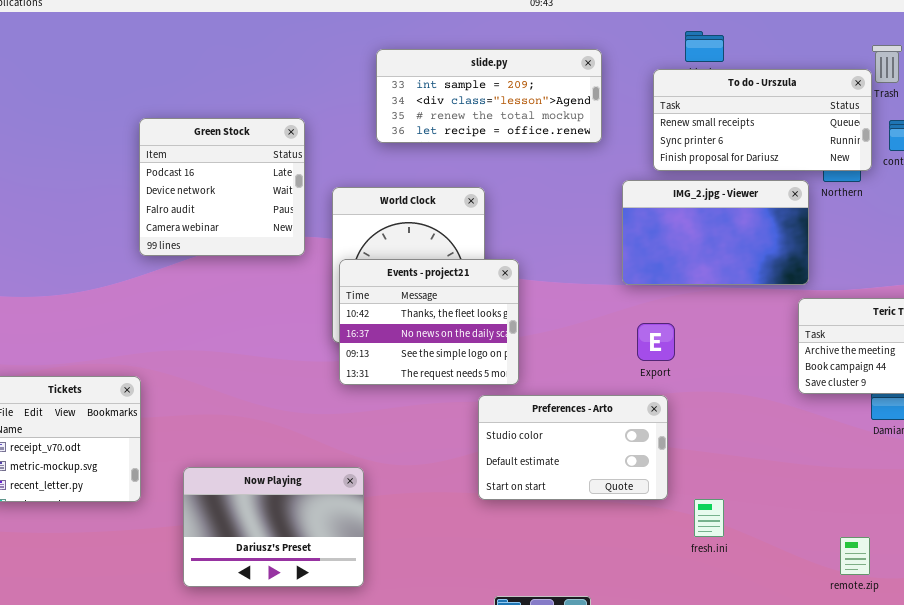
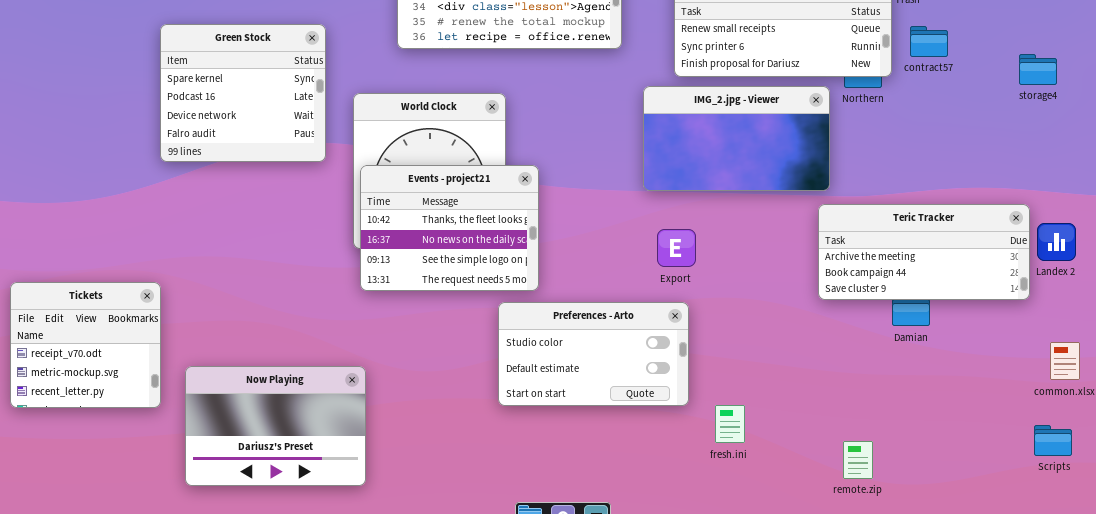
Green Stock: [139,118,305,256] -> [160,24,326,162], scrolled up 1 row
Now Playing: [183,467,364,587] -> [185,366,366,486], moved
remote.zip: [840,537,870,575] -> [843,441,873,479], moved

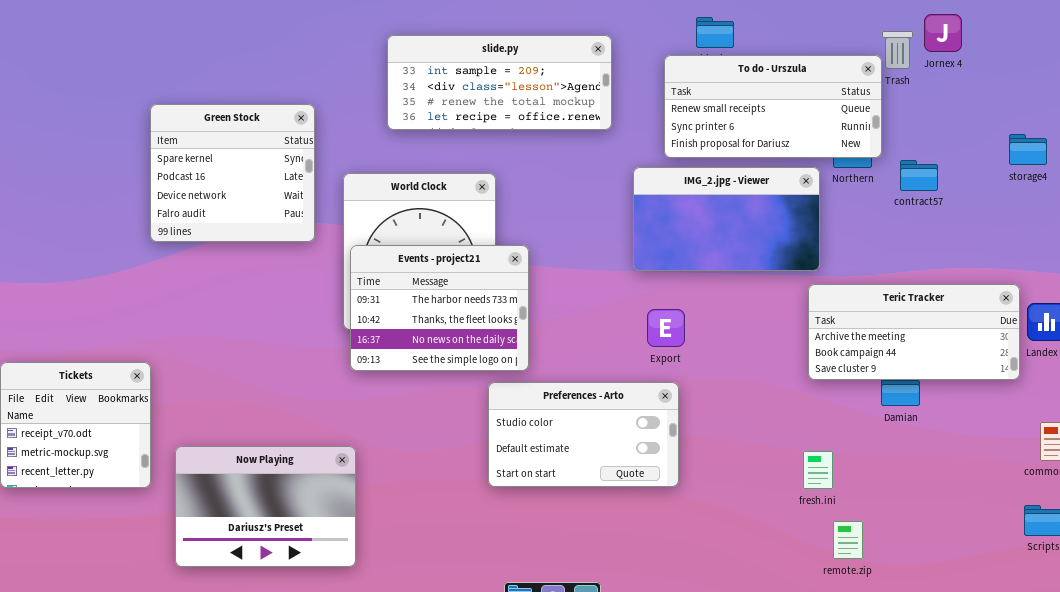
contract57: [910,26,948,57] -> [900,160,938,191], moved
Events - project21: [360,165,539,291] -> [350,245,529,371], scrolled up 1 row
fresh.ini: [715,405,745,443] -> [803,451,833,489], moved

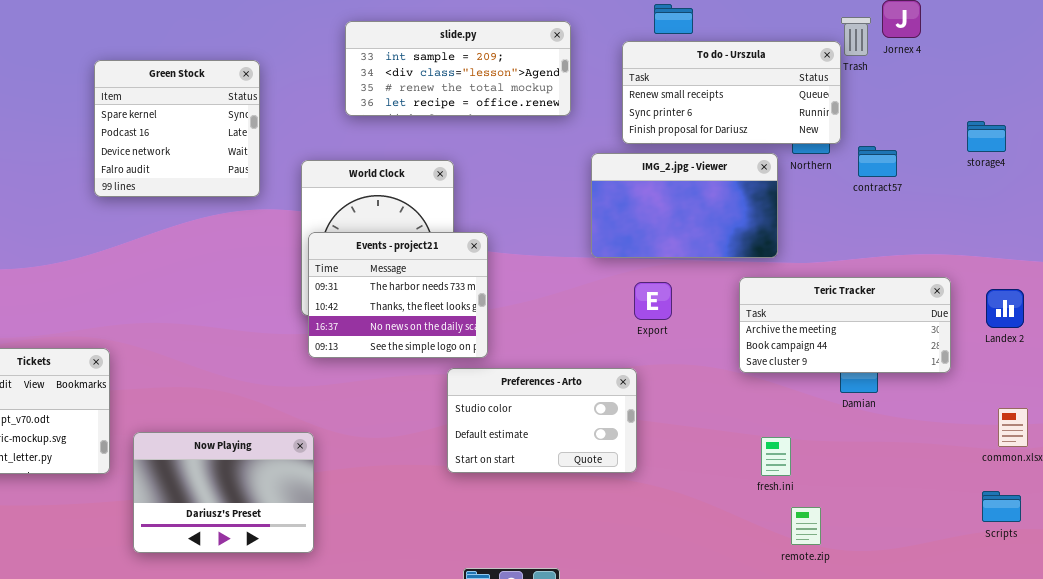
Green Stock: [150,104,315,242] -> [94,60,260,197], moved
Teric Tracker: [808,284,1020,380] -> [739,277,951,373], moved
Export: [647,309,685,347] -> [634,282,672,320], moved

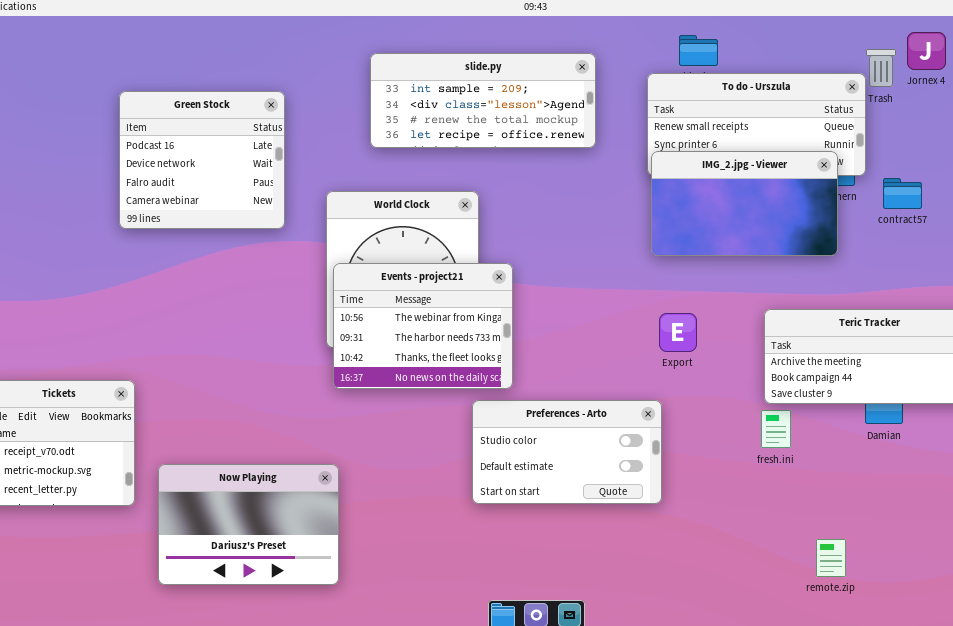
Green Stock: [94,60,260,197] -> [119,91,285,229], scrolled down 1 row
IMG_2.jpg - Viewer: [591,153,778,258] -> [651,151,838,256], moved
Events - project21: [308,232,488,358] -> [333,263,513,389], scrolled up 1 row
fresh.ini: [761,437,791,476] -> [761,410,791,448], moved

